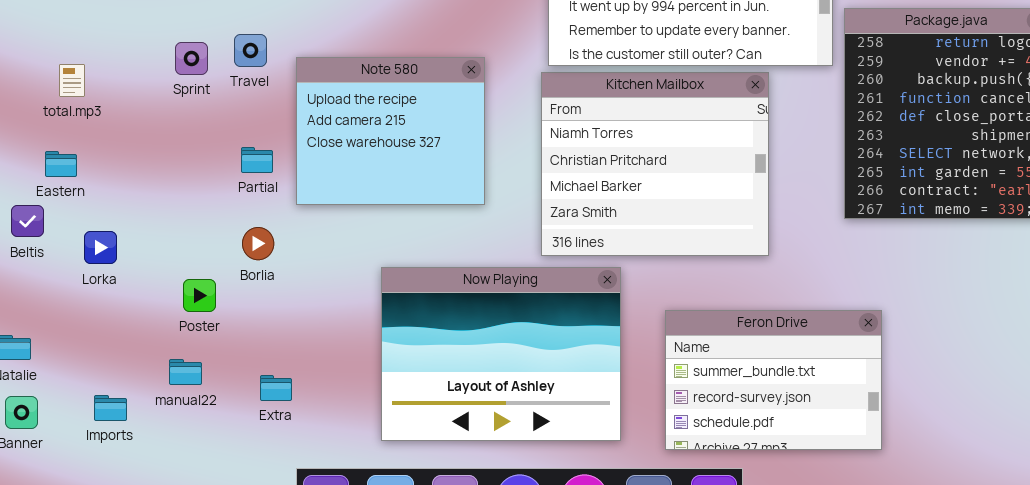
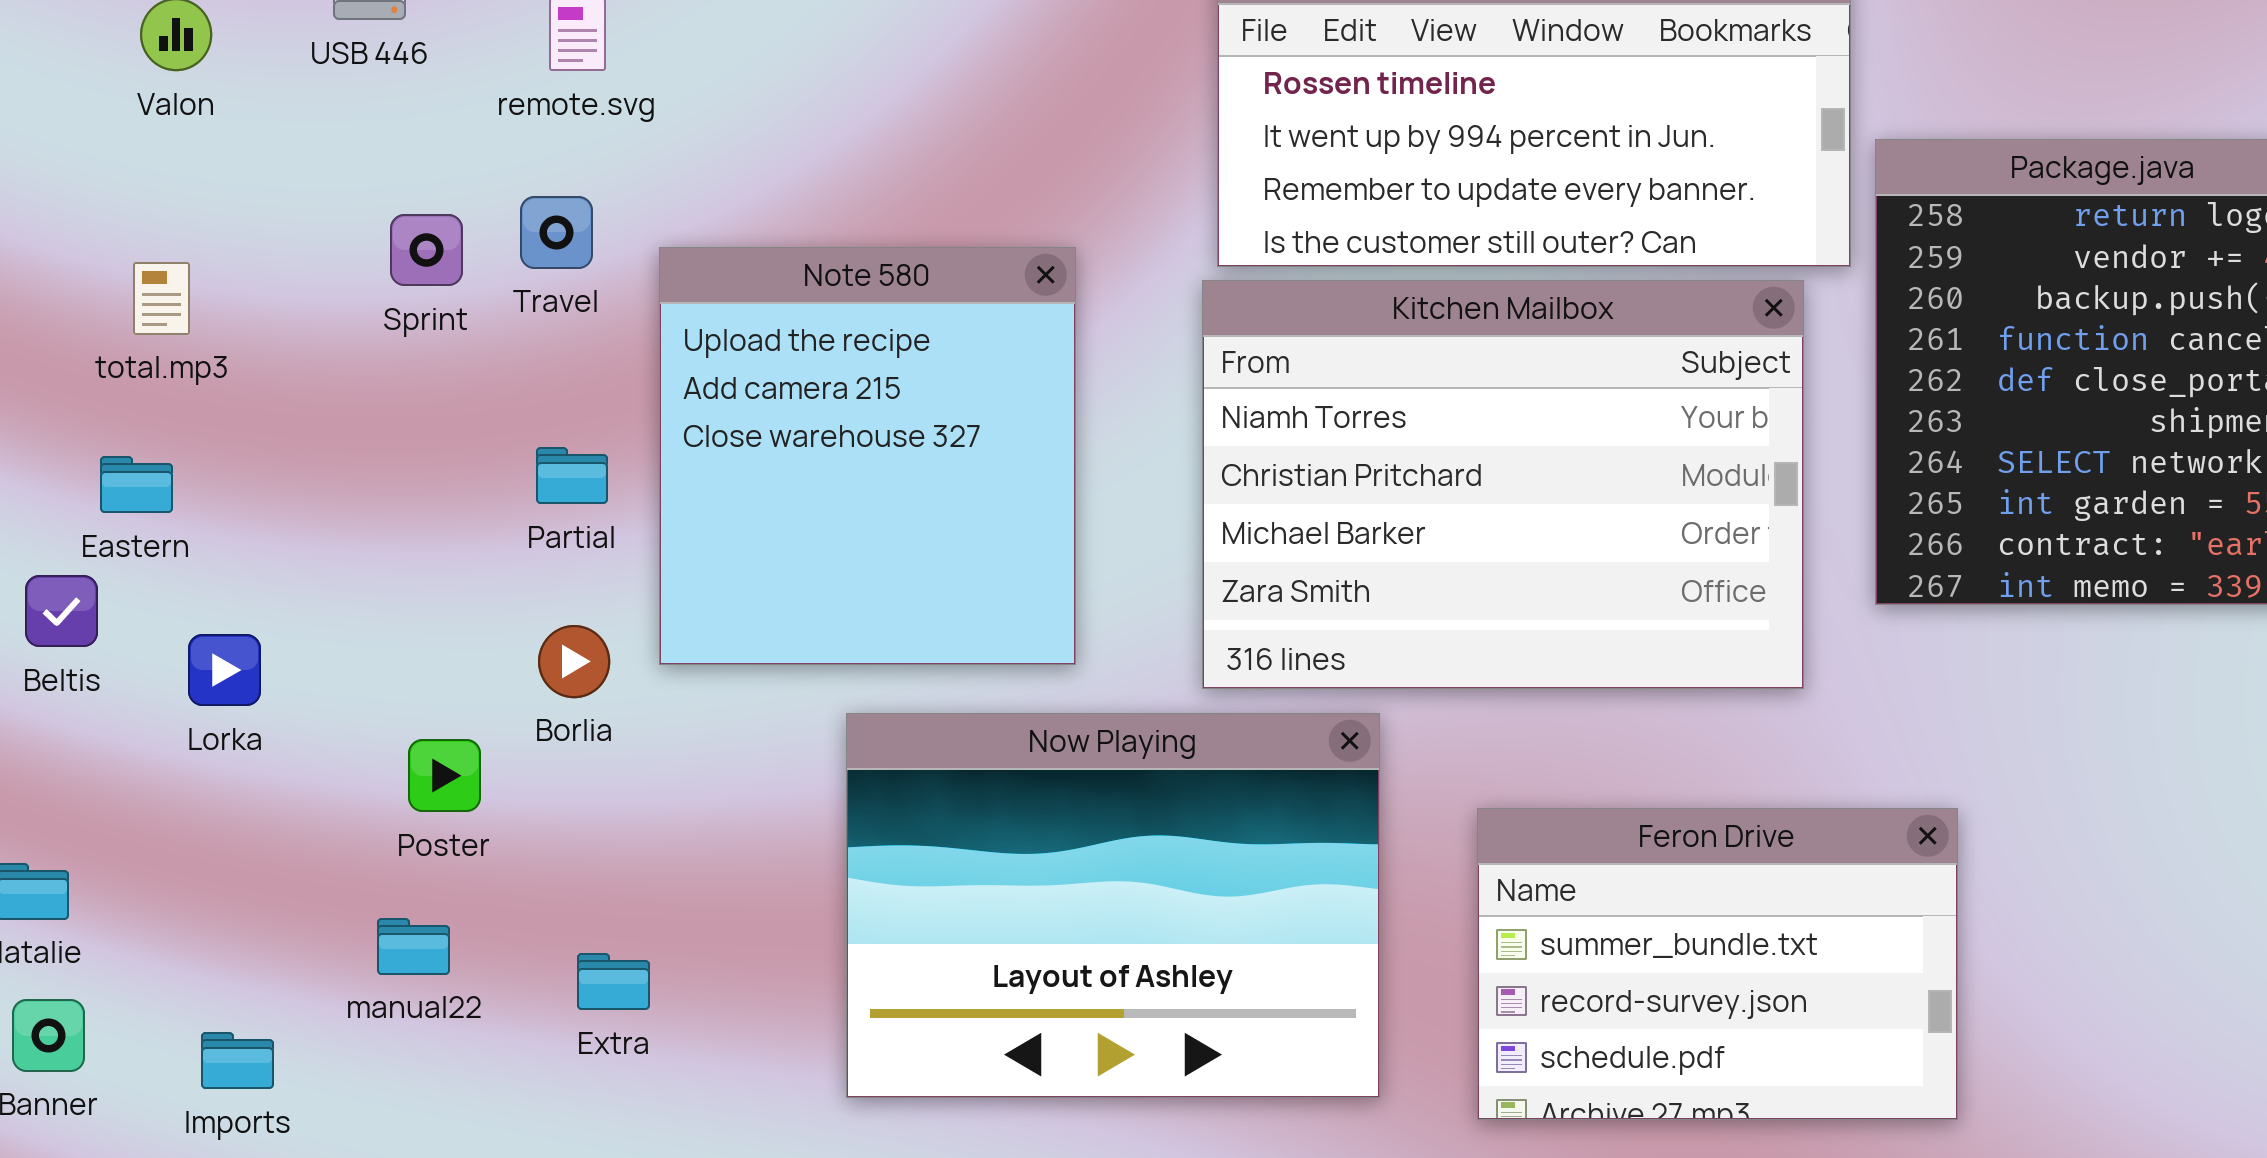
Note 580: [296,57,485,205] -> [659,247,1076,665], resized
Kitchen Mailbox: [541,72,769,256] -> [1202,280,1804,689], resized
Imports: [94,395,127,421] -> [201,1032,274,1089], moved

